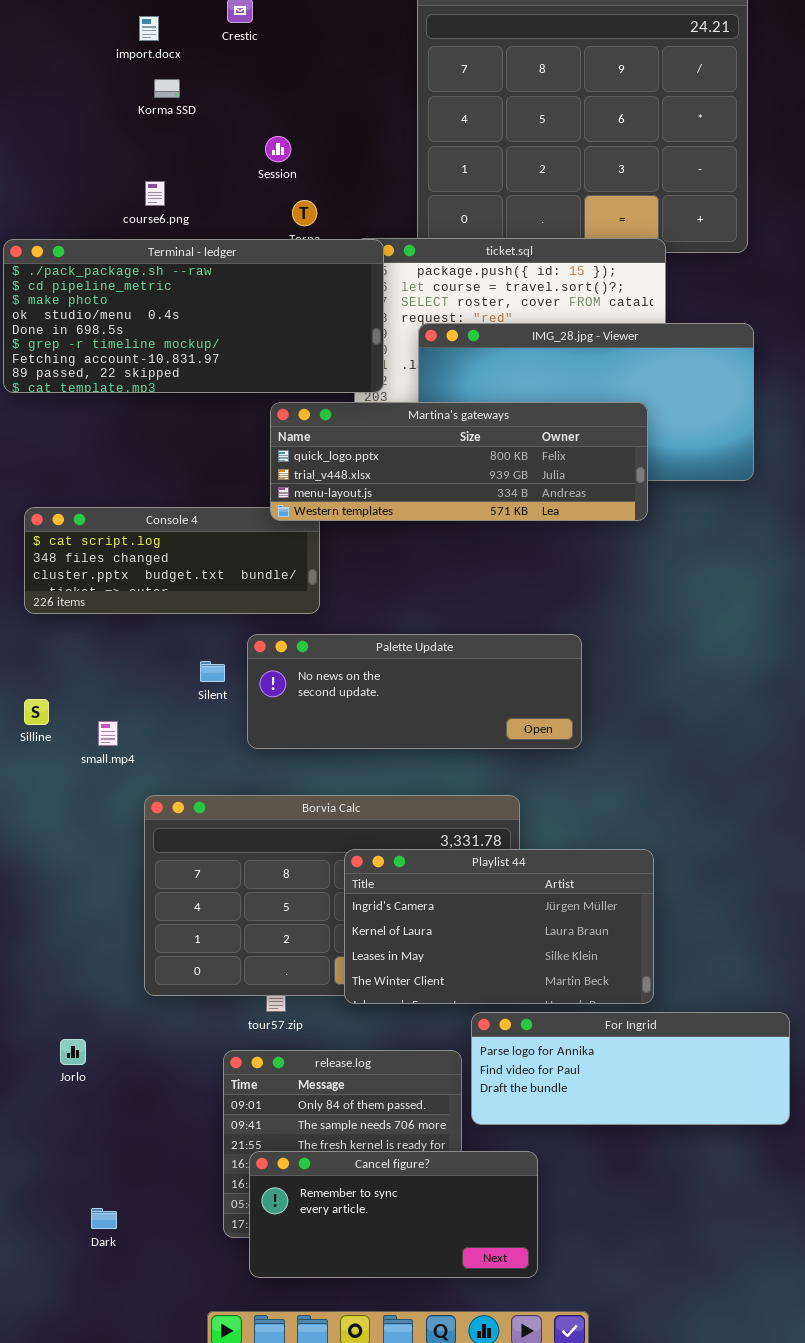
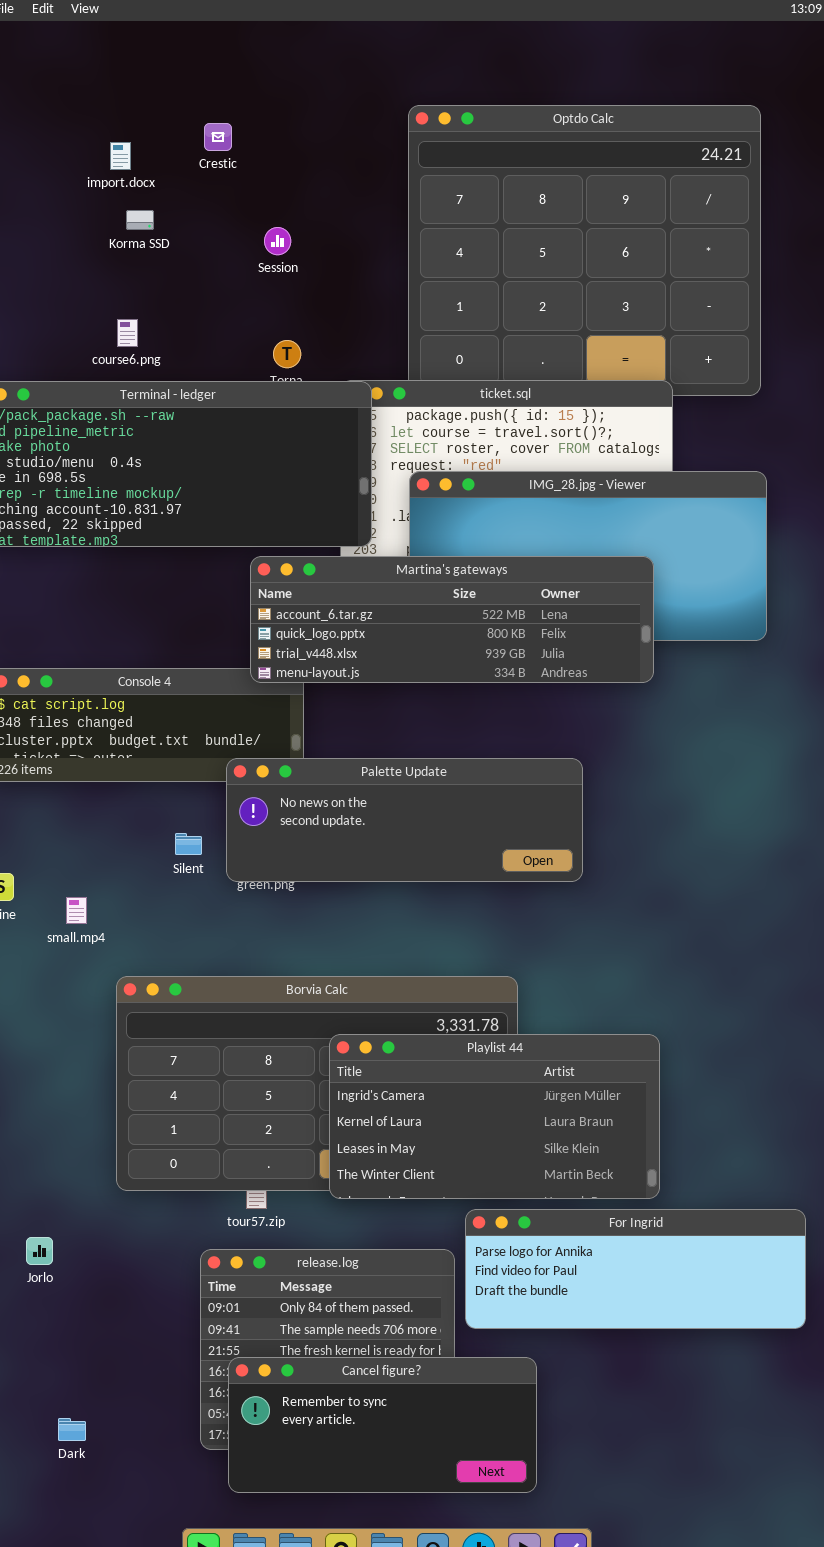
Session: [265,136,291,162] -> [264,227,291,255], moved
Martina's gateways: [270,402,648,521] -> [250,556,654,683], scrolled up 1 row
Palette Update: [247,634,582,749] -> [226,758,583,882], moved

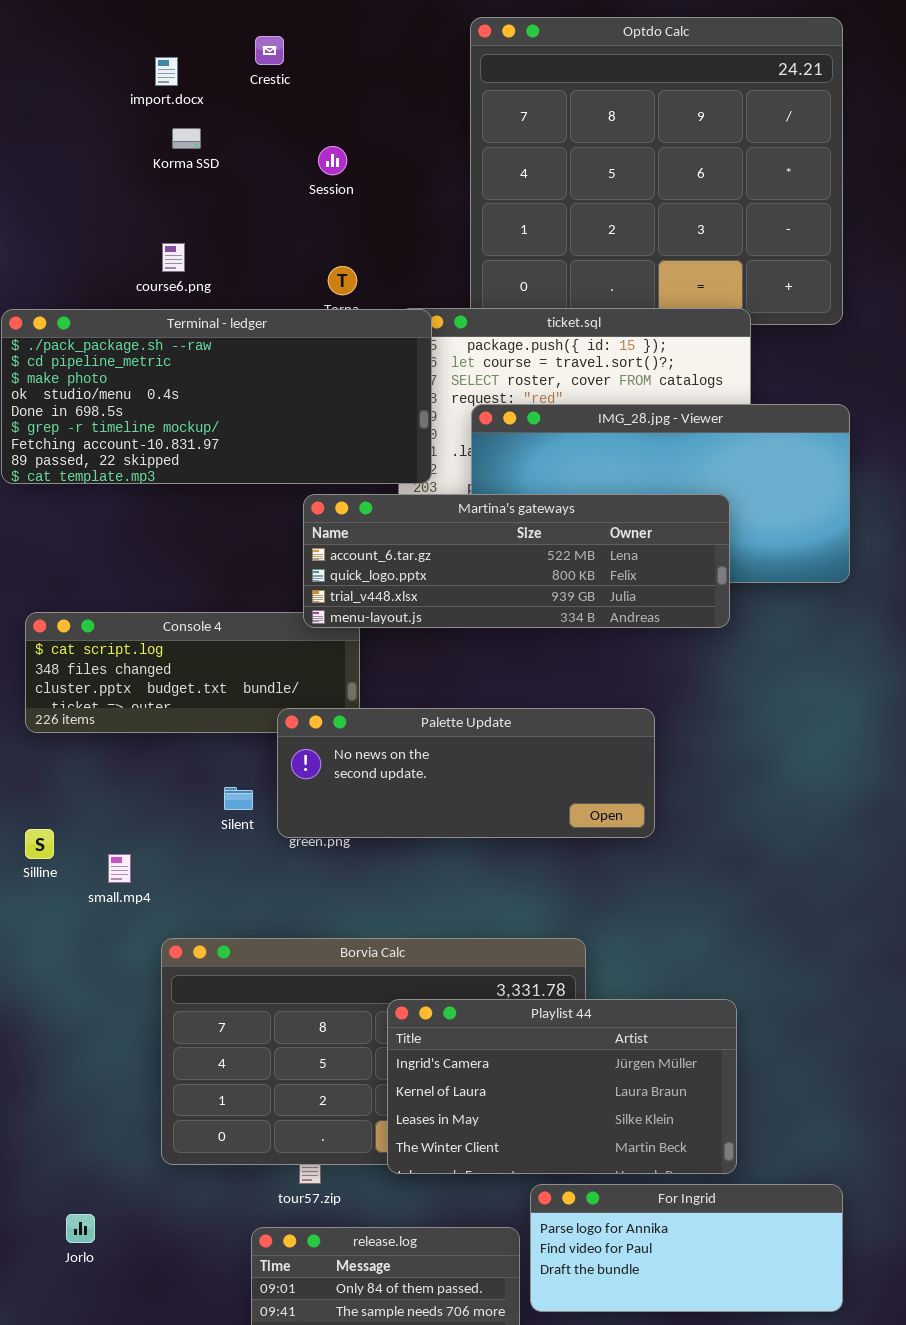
For Ingrid: [465,1209,806,1329] -> [530,1184,843,1312], resized

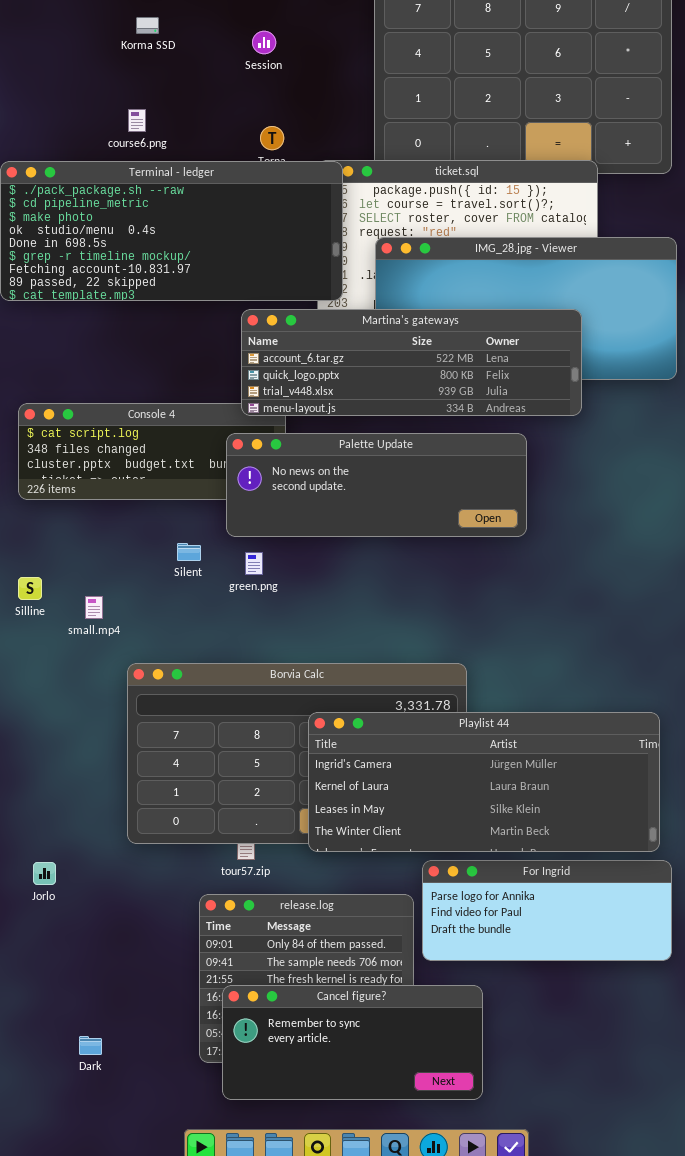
Palette Update: [277,708,655,838] -> [226,433,527,537], moved
Playlist 44: [387,999,737,1174] -> [308,712,660,852], resized
Jorlo: [66,1214,95,1243] -> [33,862,56,885], moved

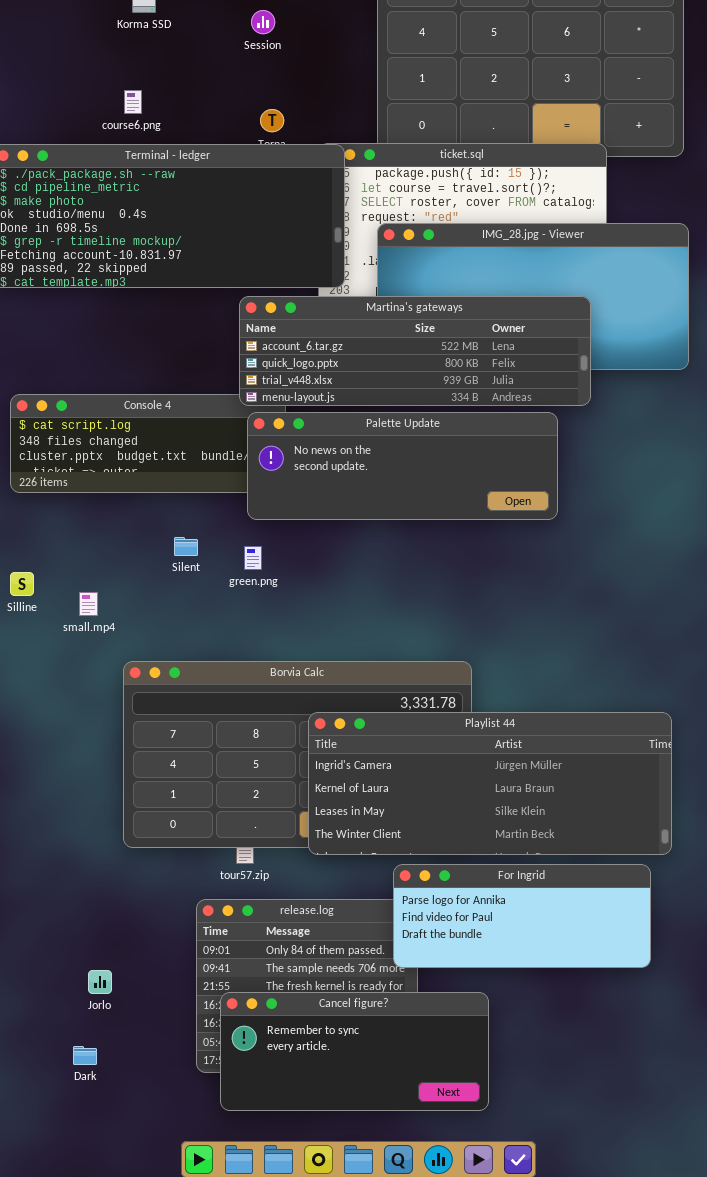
Palette Update: [226,433,527,537] -> [247,412,558,520], moved
For Ingrid: [422,860,672,961] -> [393,864,651,968], moved
Jorlo: [33,862,56,885] -> [88,970,112,994], moved

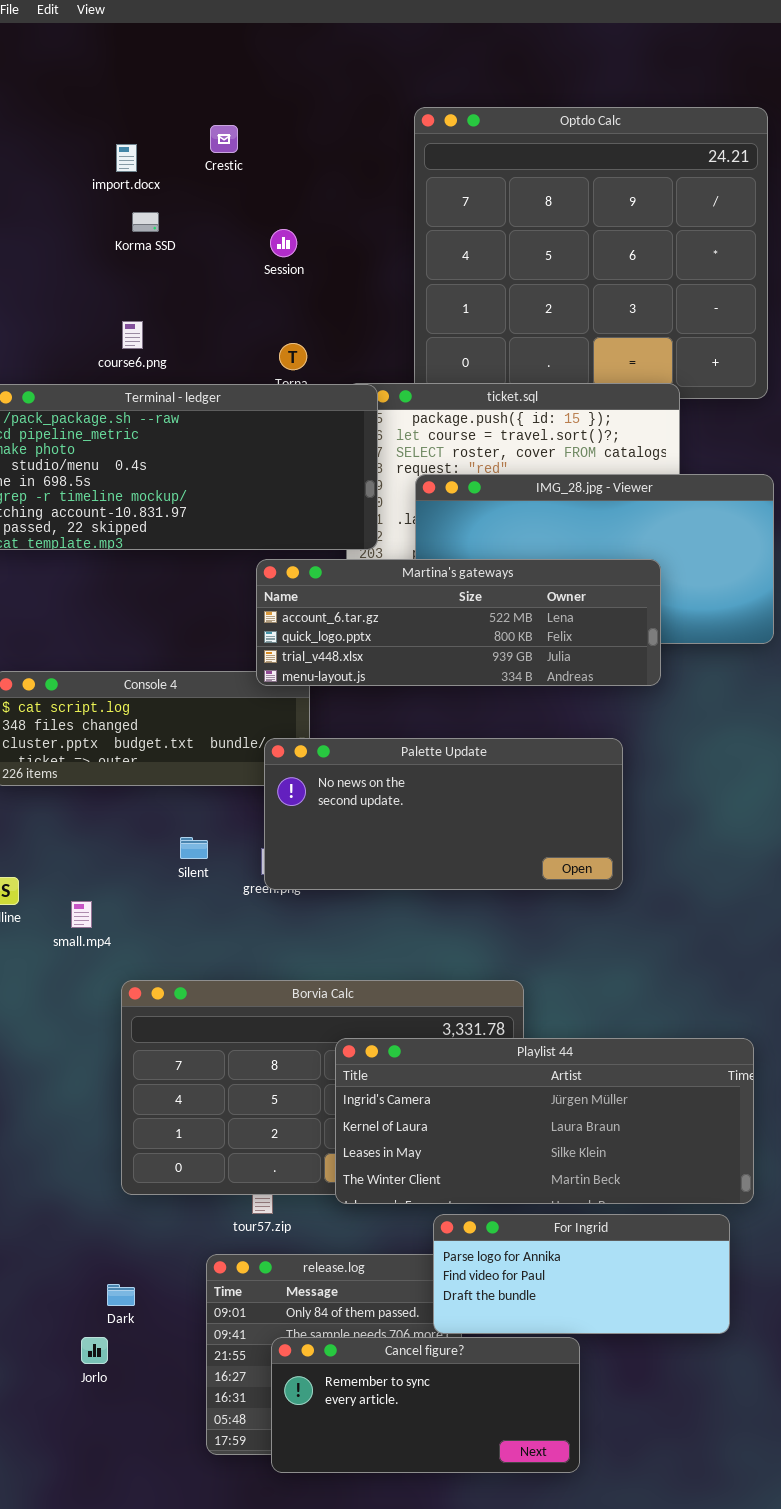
Palette Update: [247,412,558,520] -> [264,738,623,890], moved, resized
Cancel figure?: [220,992,489,1111] -> [271,1337,580,1473], moved
Dark: [73,1046,97,1065] -> [107,1284,135,1306], moved

